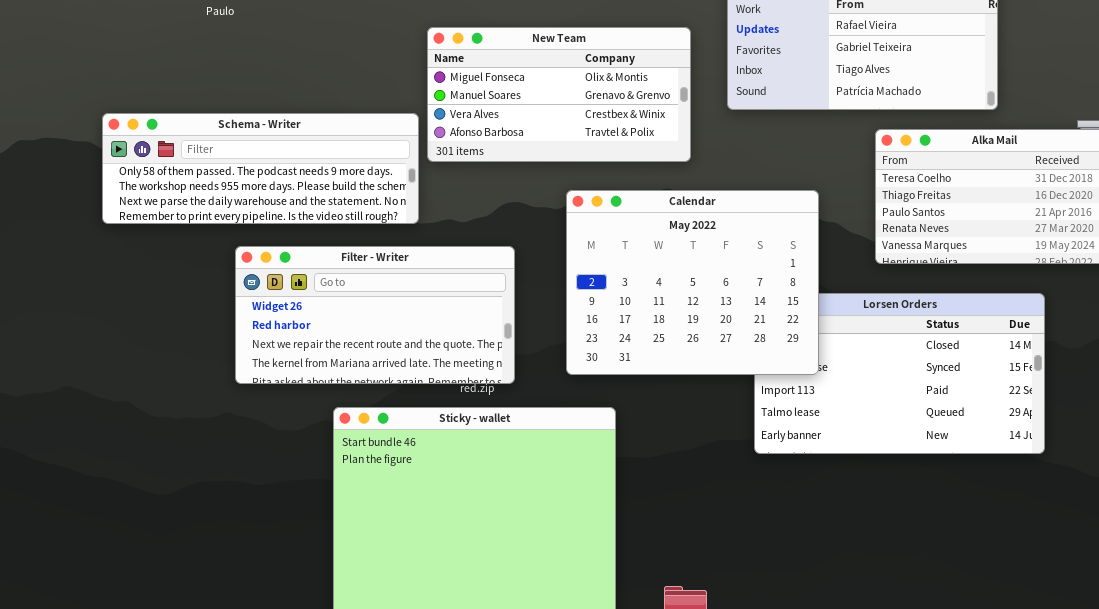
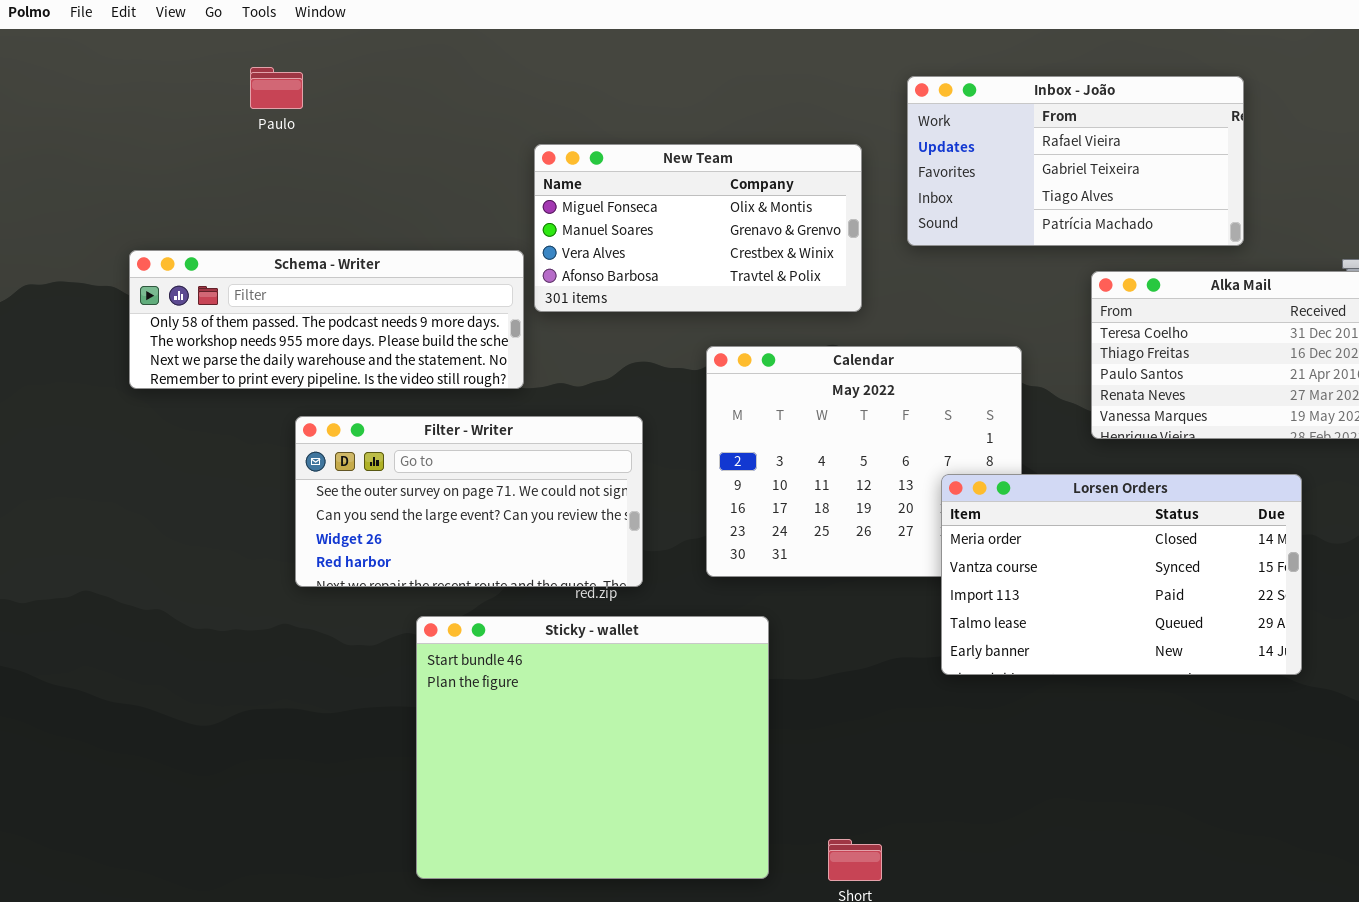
Filter - Writer: [235,246,515,384] -> [295,416,643,587], scrolled up 2 rows
Lorsen Orders: [754,293,1045,454] -> [941,474,1302,675], raised

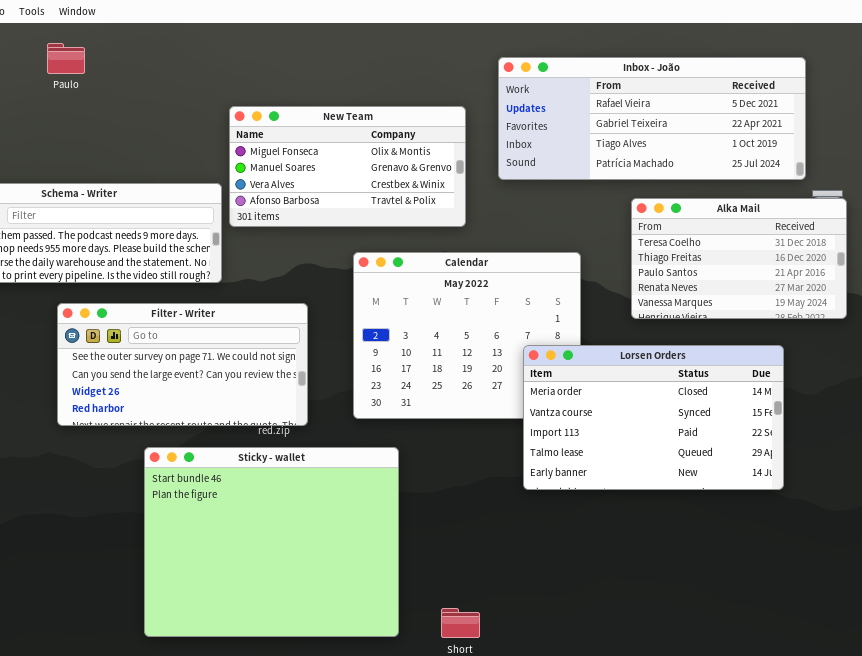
Paulo: [250,67,303,109] -> [47,43,85,74], moved
Inbox - João: [907,76,1244,246] -> [498,57,806,180], resized

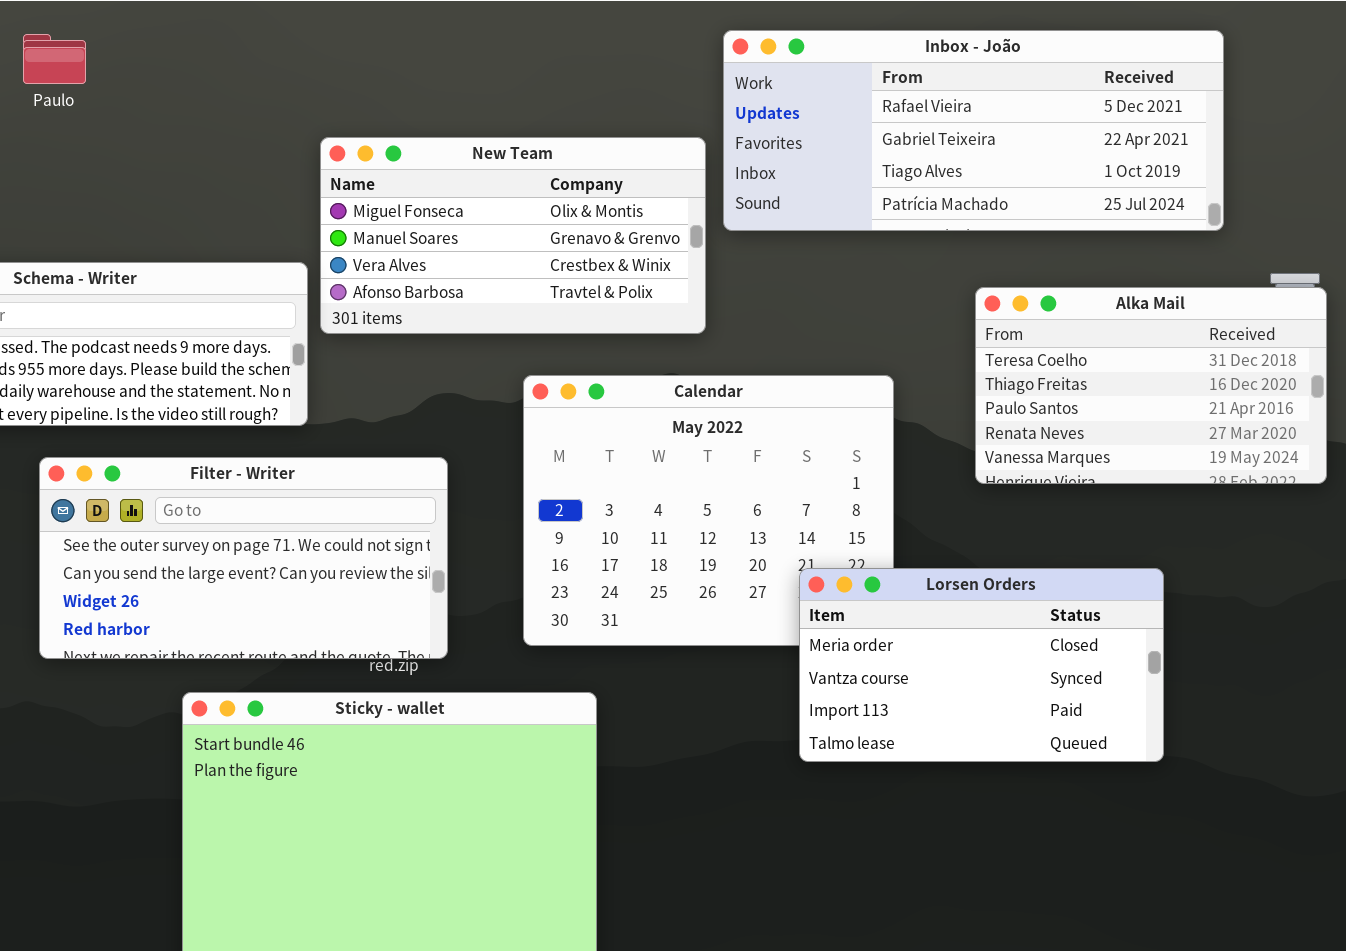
Inbox - João: [498,57,806,180] -> [723,30,1224,231], moved
Lorsen Orders: [523,345,784,490] -> [799,568,1164,762], resized

